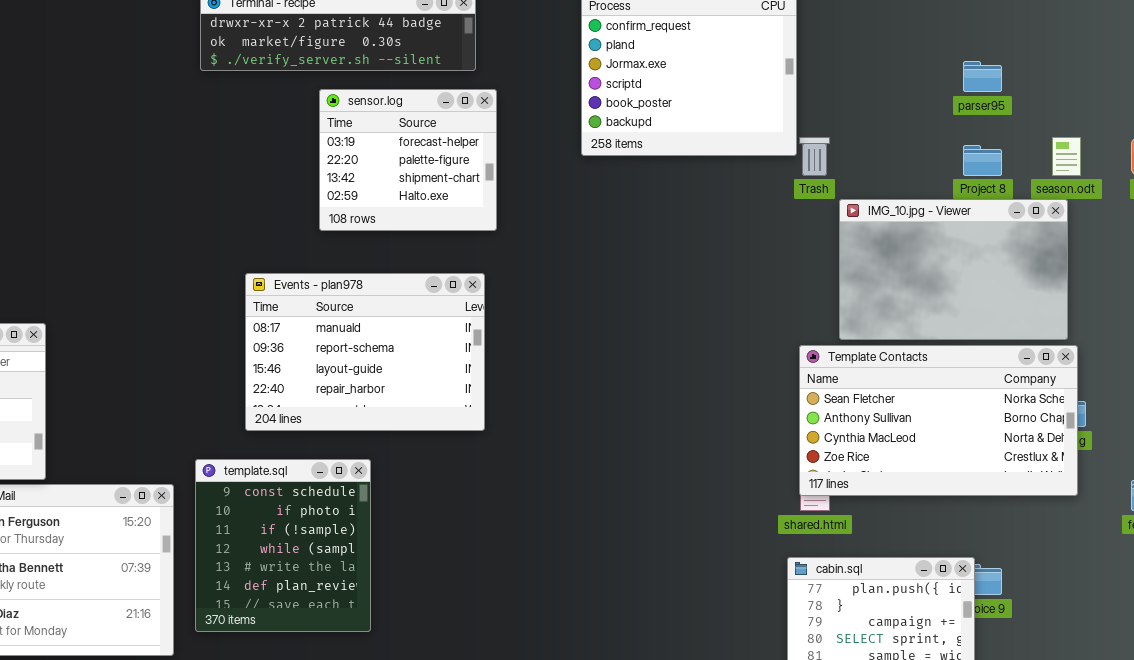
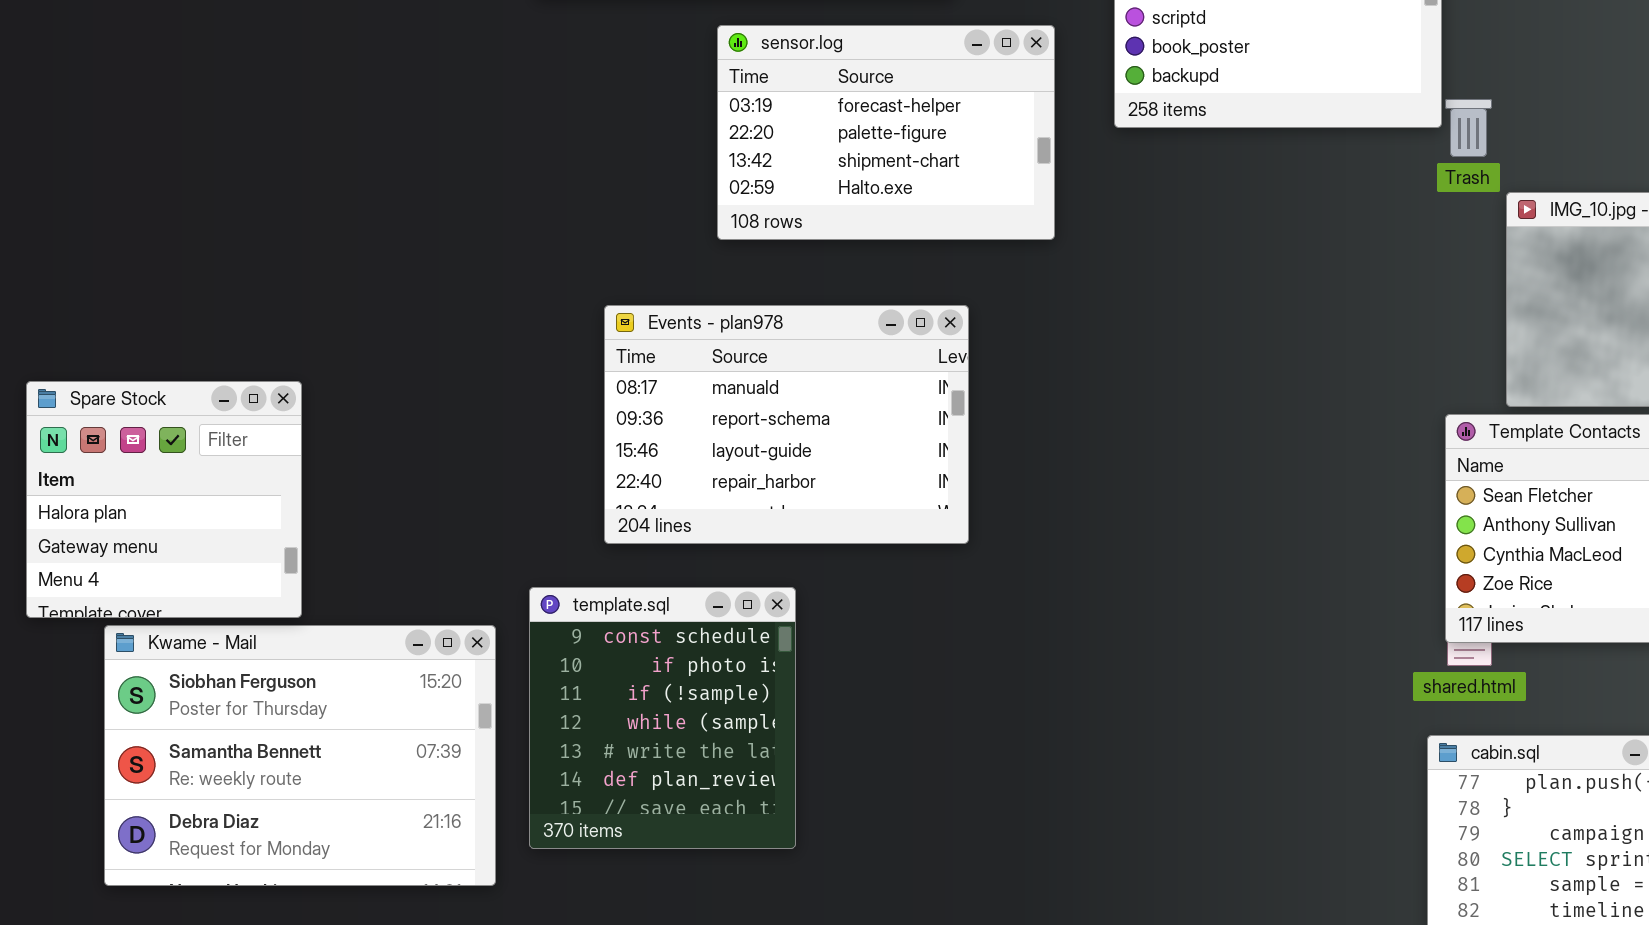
sensor.log: [319,89,497,231] -> [717,25,1055,240], resized

